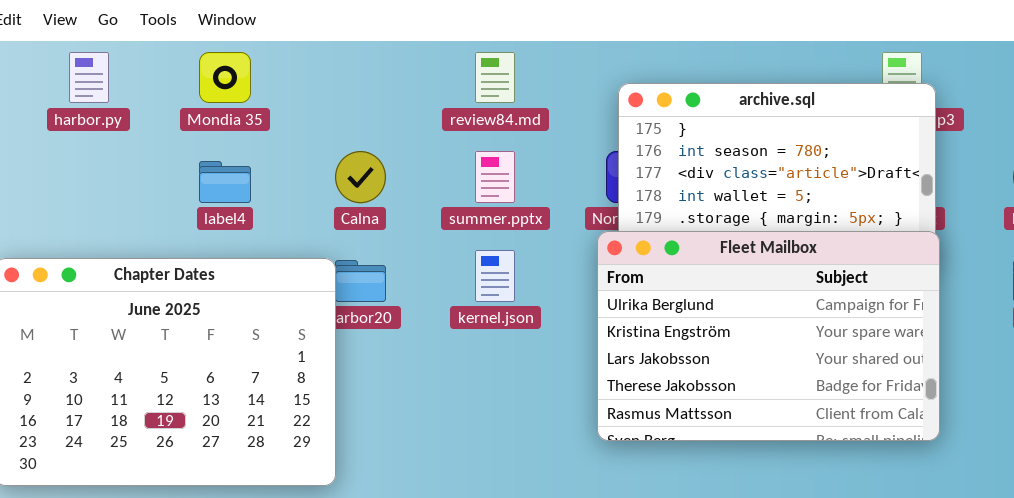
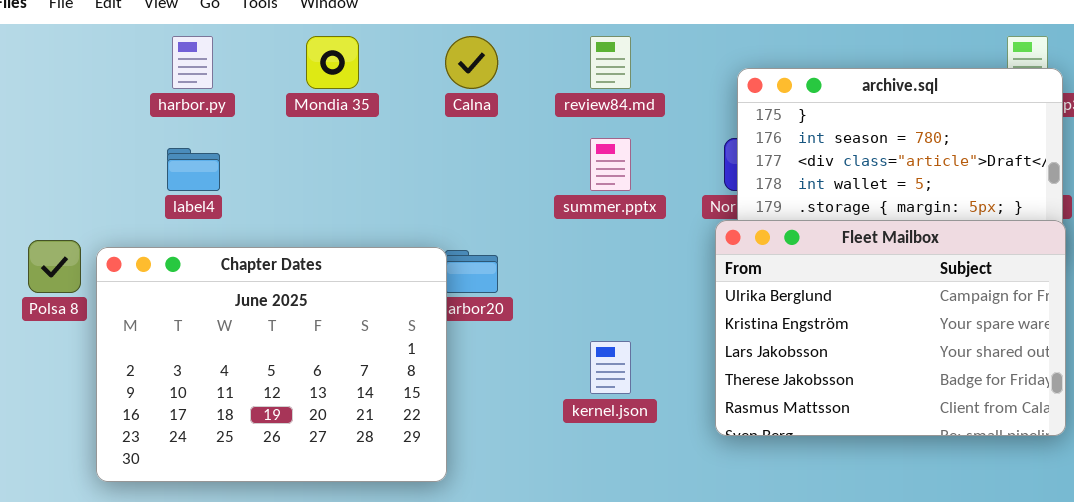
Calna: [335,151,386,203] -> [445,36,498,89], moved
label4: [199,161,251,203] -> [167,148,220,191], moved
kernel.json: [475,250,515,302] -> [590,341,631,394], moved

